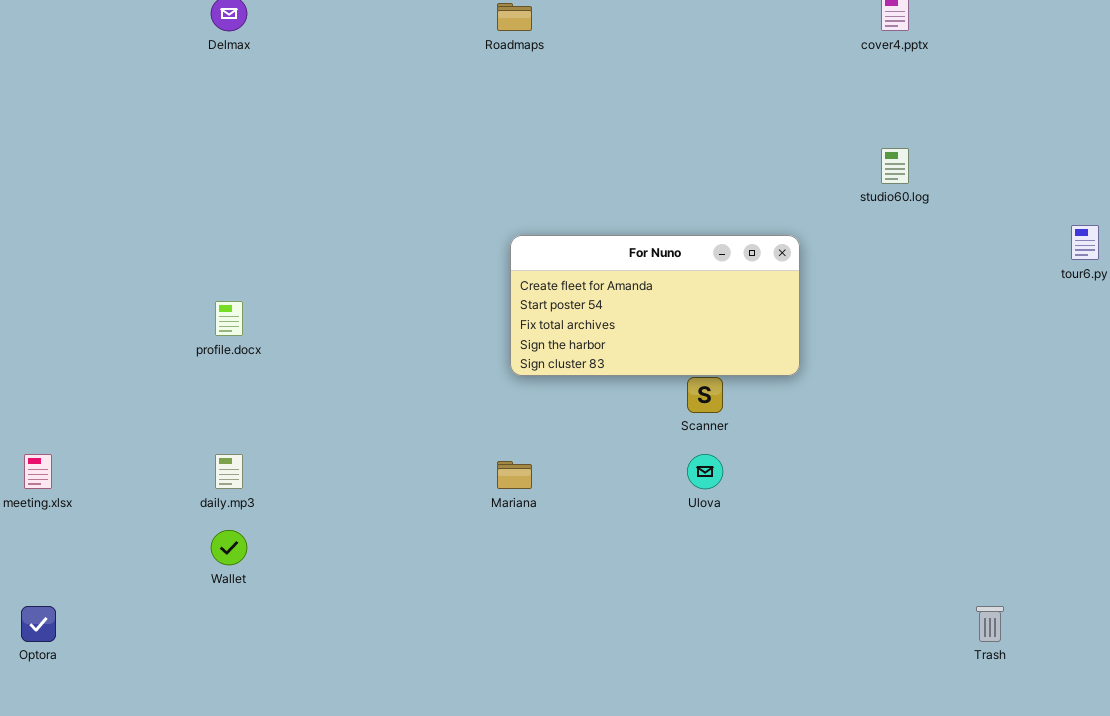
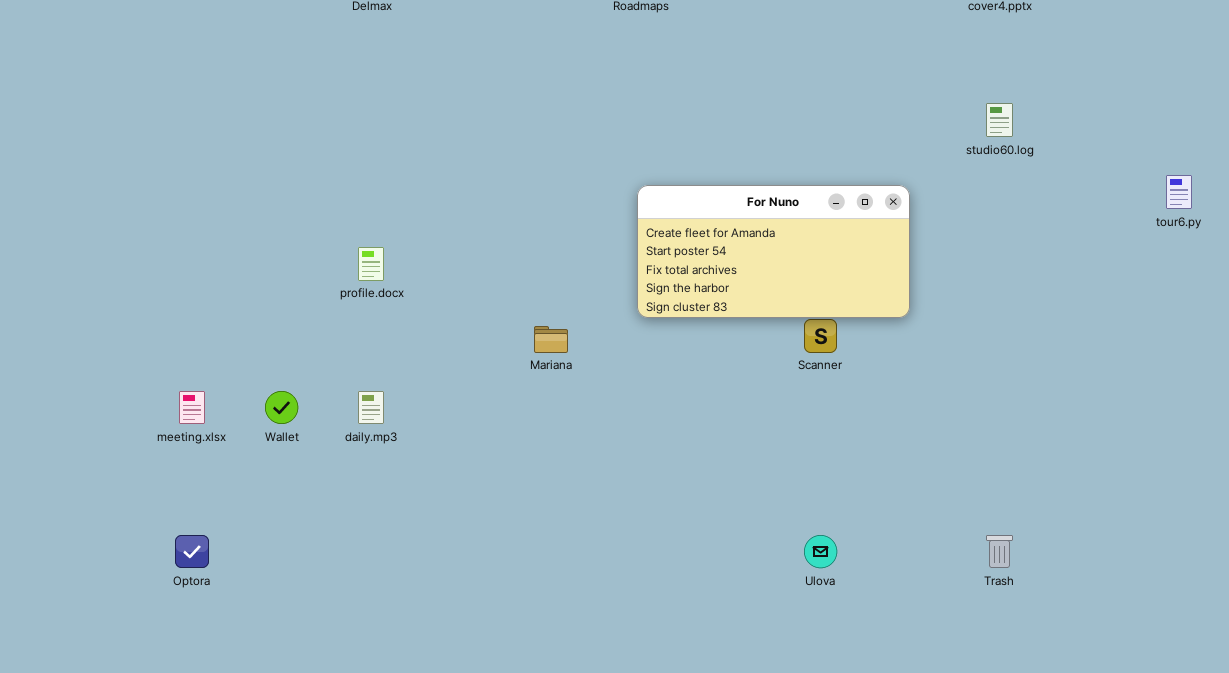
Ulova: [687,454,723,489] -> [804,535,837,568], moved
Mariana: [497,461,532,489] -> [534,326,568,353], moved
Wallet: [211,530,247,565] -> [265,391,298,424], moved
Trash: [976,606,1004,642] -> [986,535,1013,568], moved

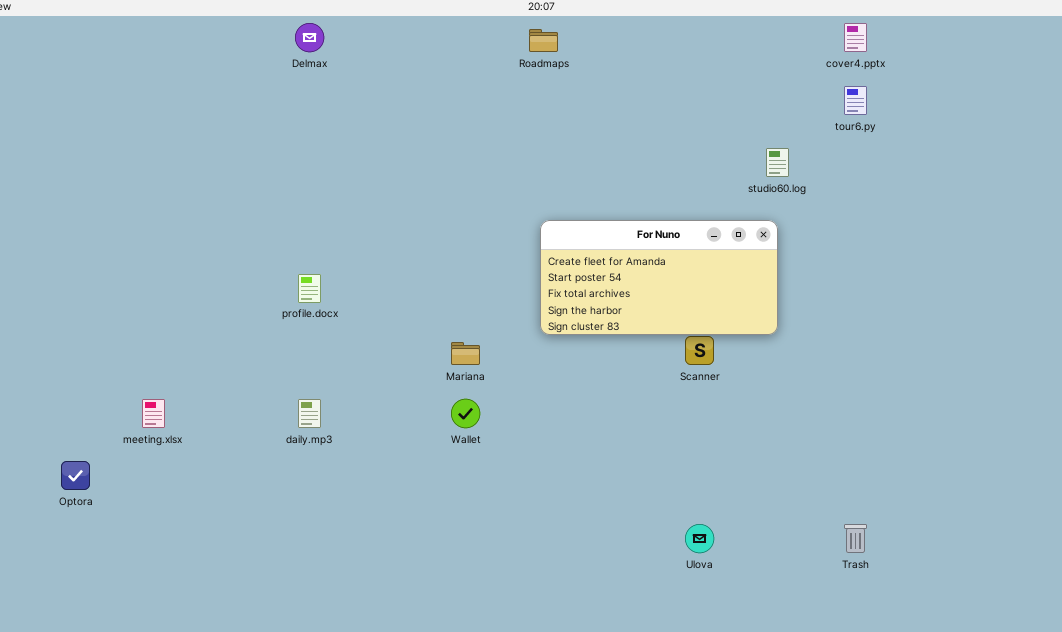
studio60.log: [986,103,1013,137] -> [766,148,789,177], moved
tour6.py: [1166,175,1192,209] -> [844,86,867,115], moved
Wallet: [265,391,298,424] -> [451,399,480,428], moved
Optora: [175,535,209,568] -> [61,461,90,490], moved

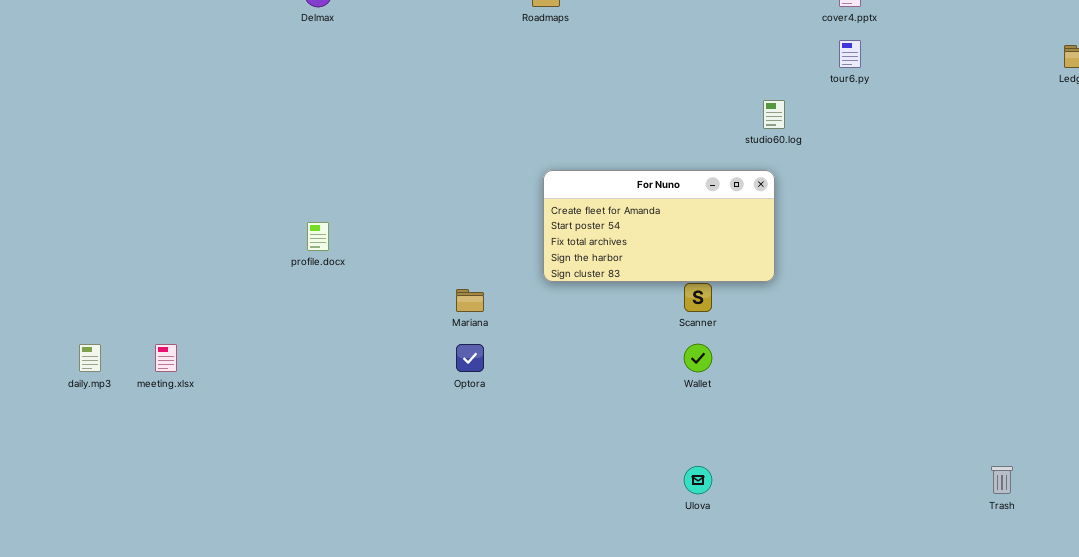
daily.mp3: [298,399,321,428] -> [79,344,101,372], moved
Wallet: [451,399,480,428] -> [684,344,712,372], moved
Optora: [61,461,90,490] -> [456,344,484,372], moved
Trash: [844,524,867,553] -> [991,466,1013,494], moved

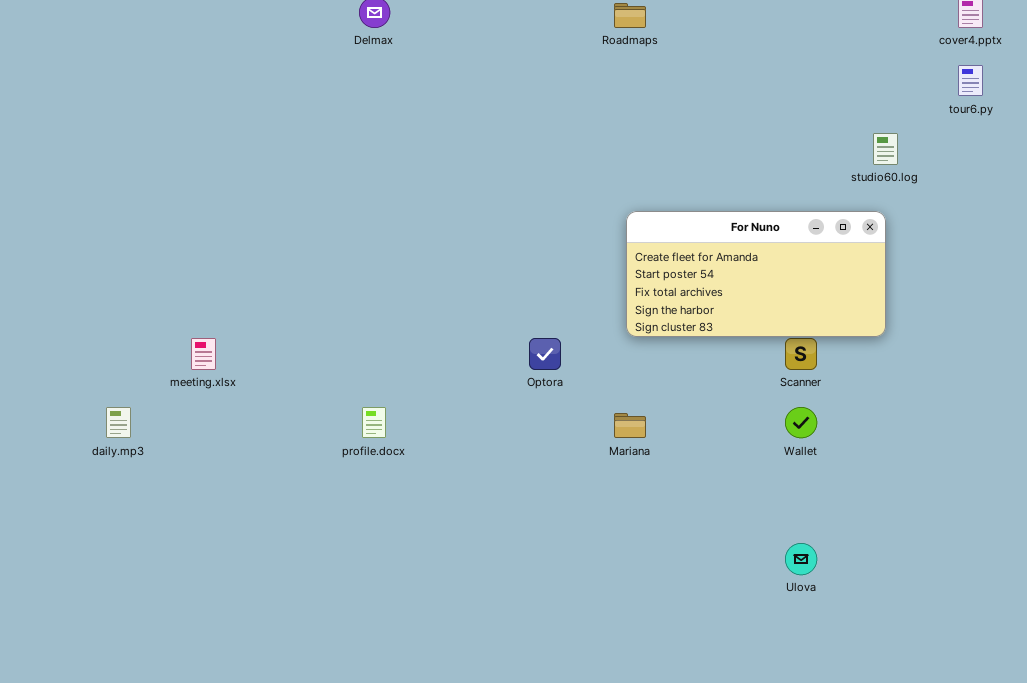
profile.docx: [307,222,329,251] -> [362,407,386,438], moved
Mariana: [456,289,484,312] -> [614,413,646,438], moved
meeting.xlsx: [155,344,177,372] -> [191,338,216,370], moved
Optora: [456,344,484,372] -> [529,338,561,370], moved

